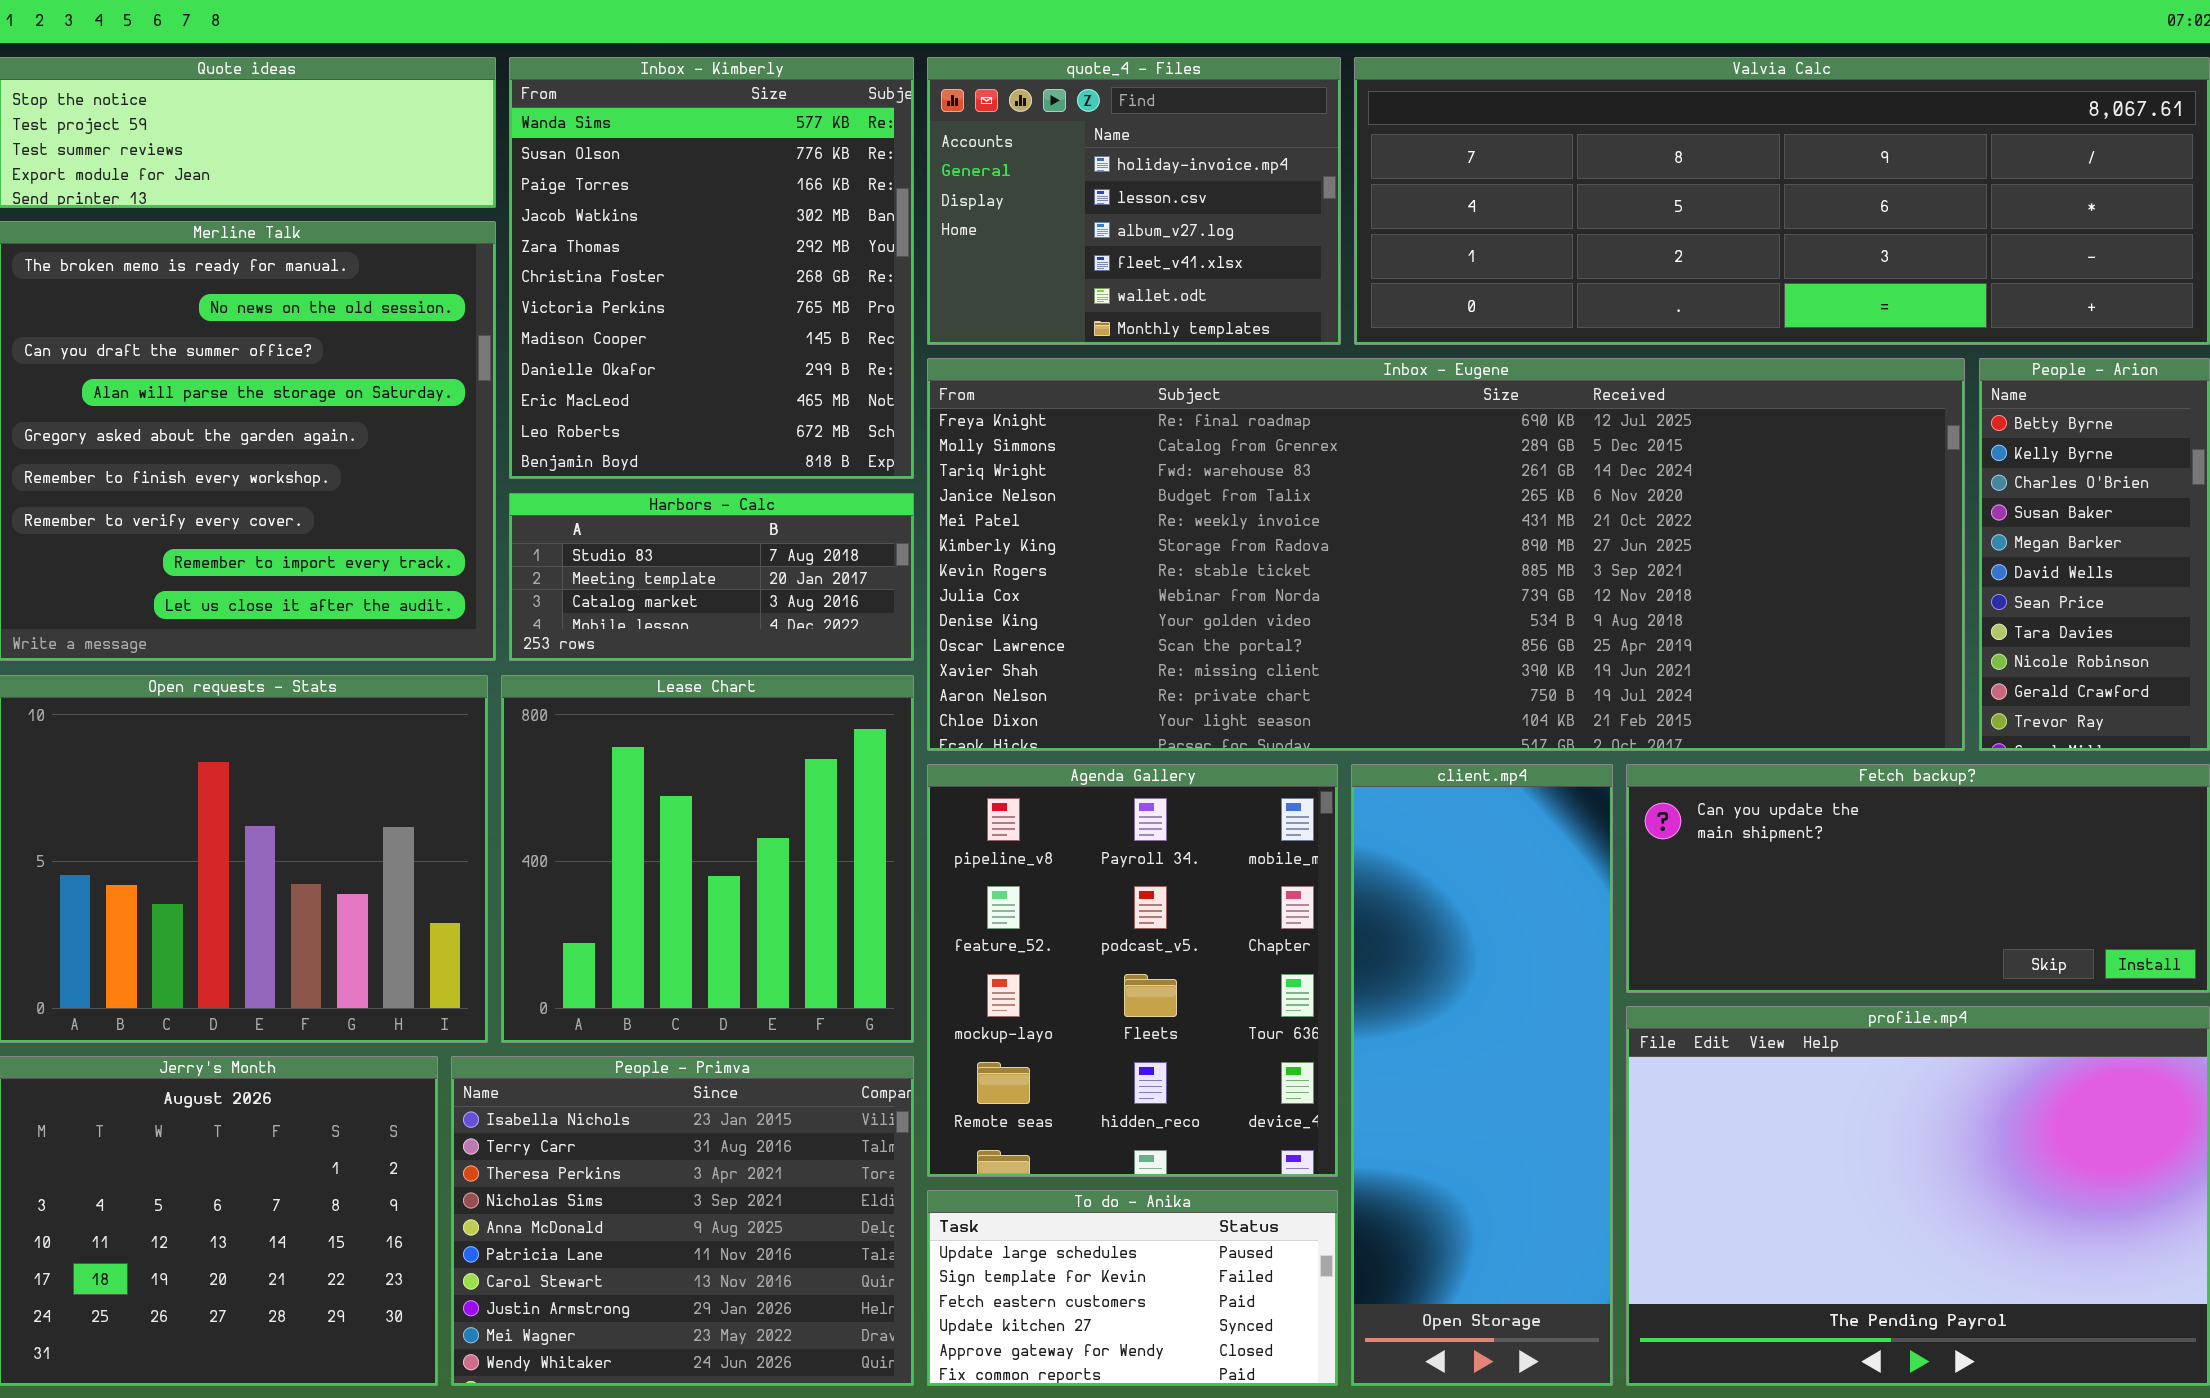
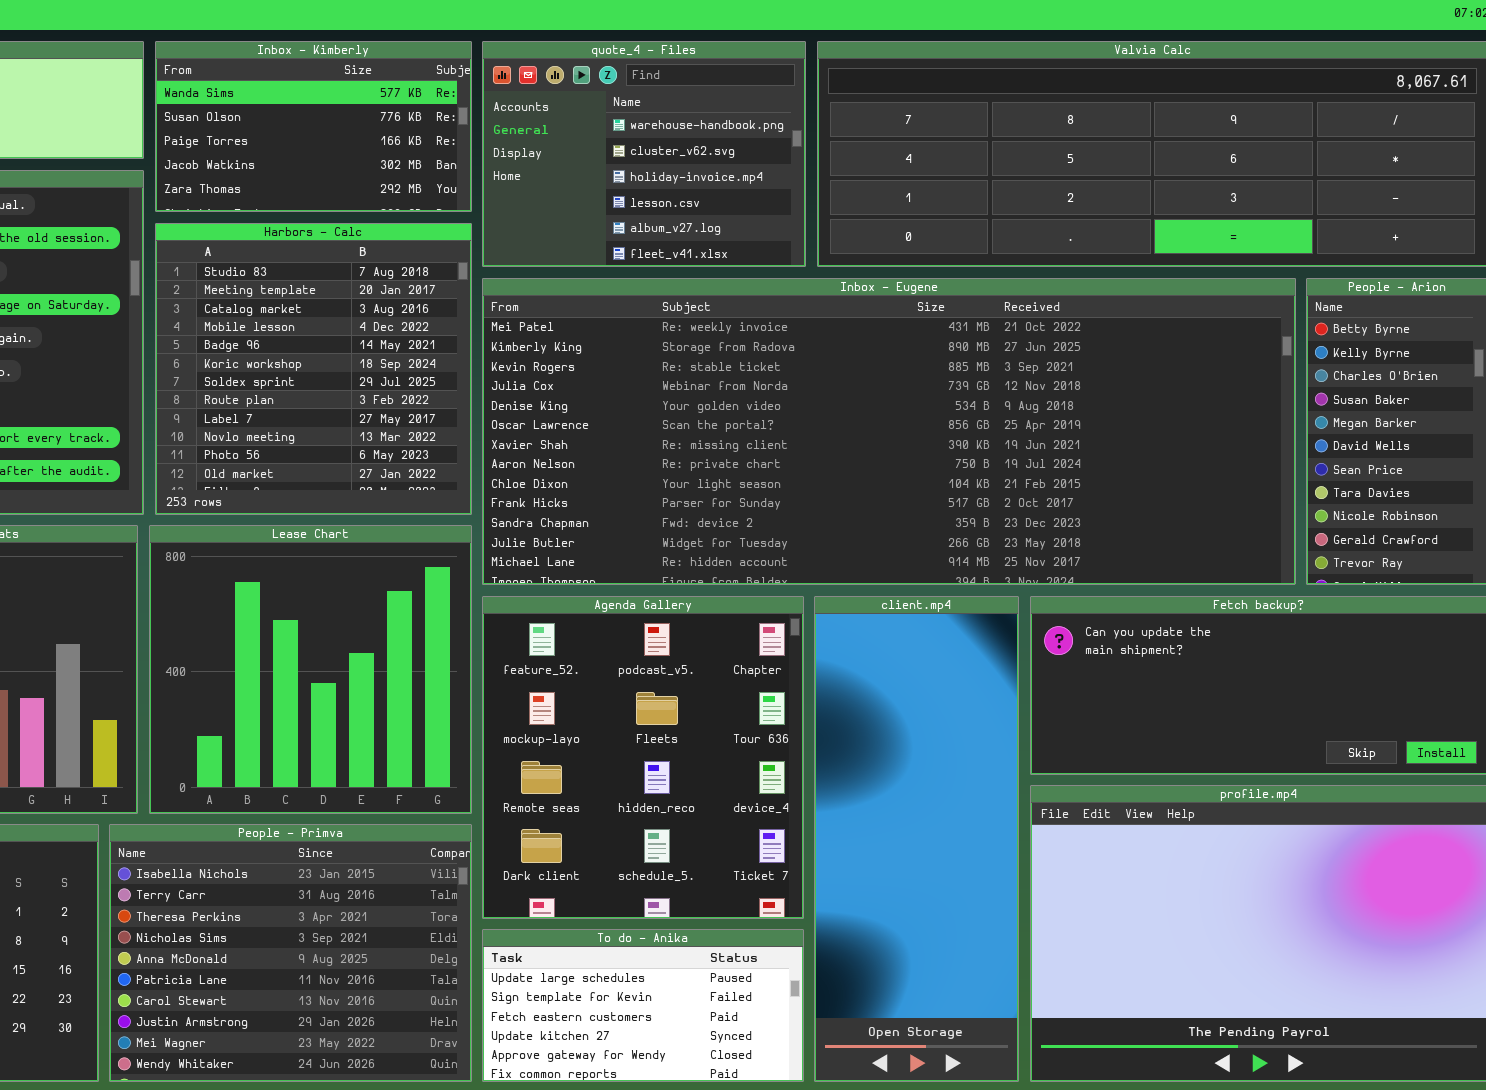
Inbox - Kimberly: [509,57,914,479] -> [155,41,472,212], resized
quote_4 - Files: [927,57,1341,345] -> [482,41,806,267], scrolled up 2 rows
Inbox - Eugene: [927,358,1965,751] -> [482,278,1296,585], scrolled down 4 rows
Harbors - Calc: [509,493,914,661] -> [155,223,472,515], resized
Agenda Gallery: [927,764,1338,1177] -> [482,596,804,919], scrolled down 1 row

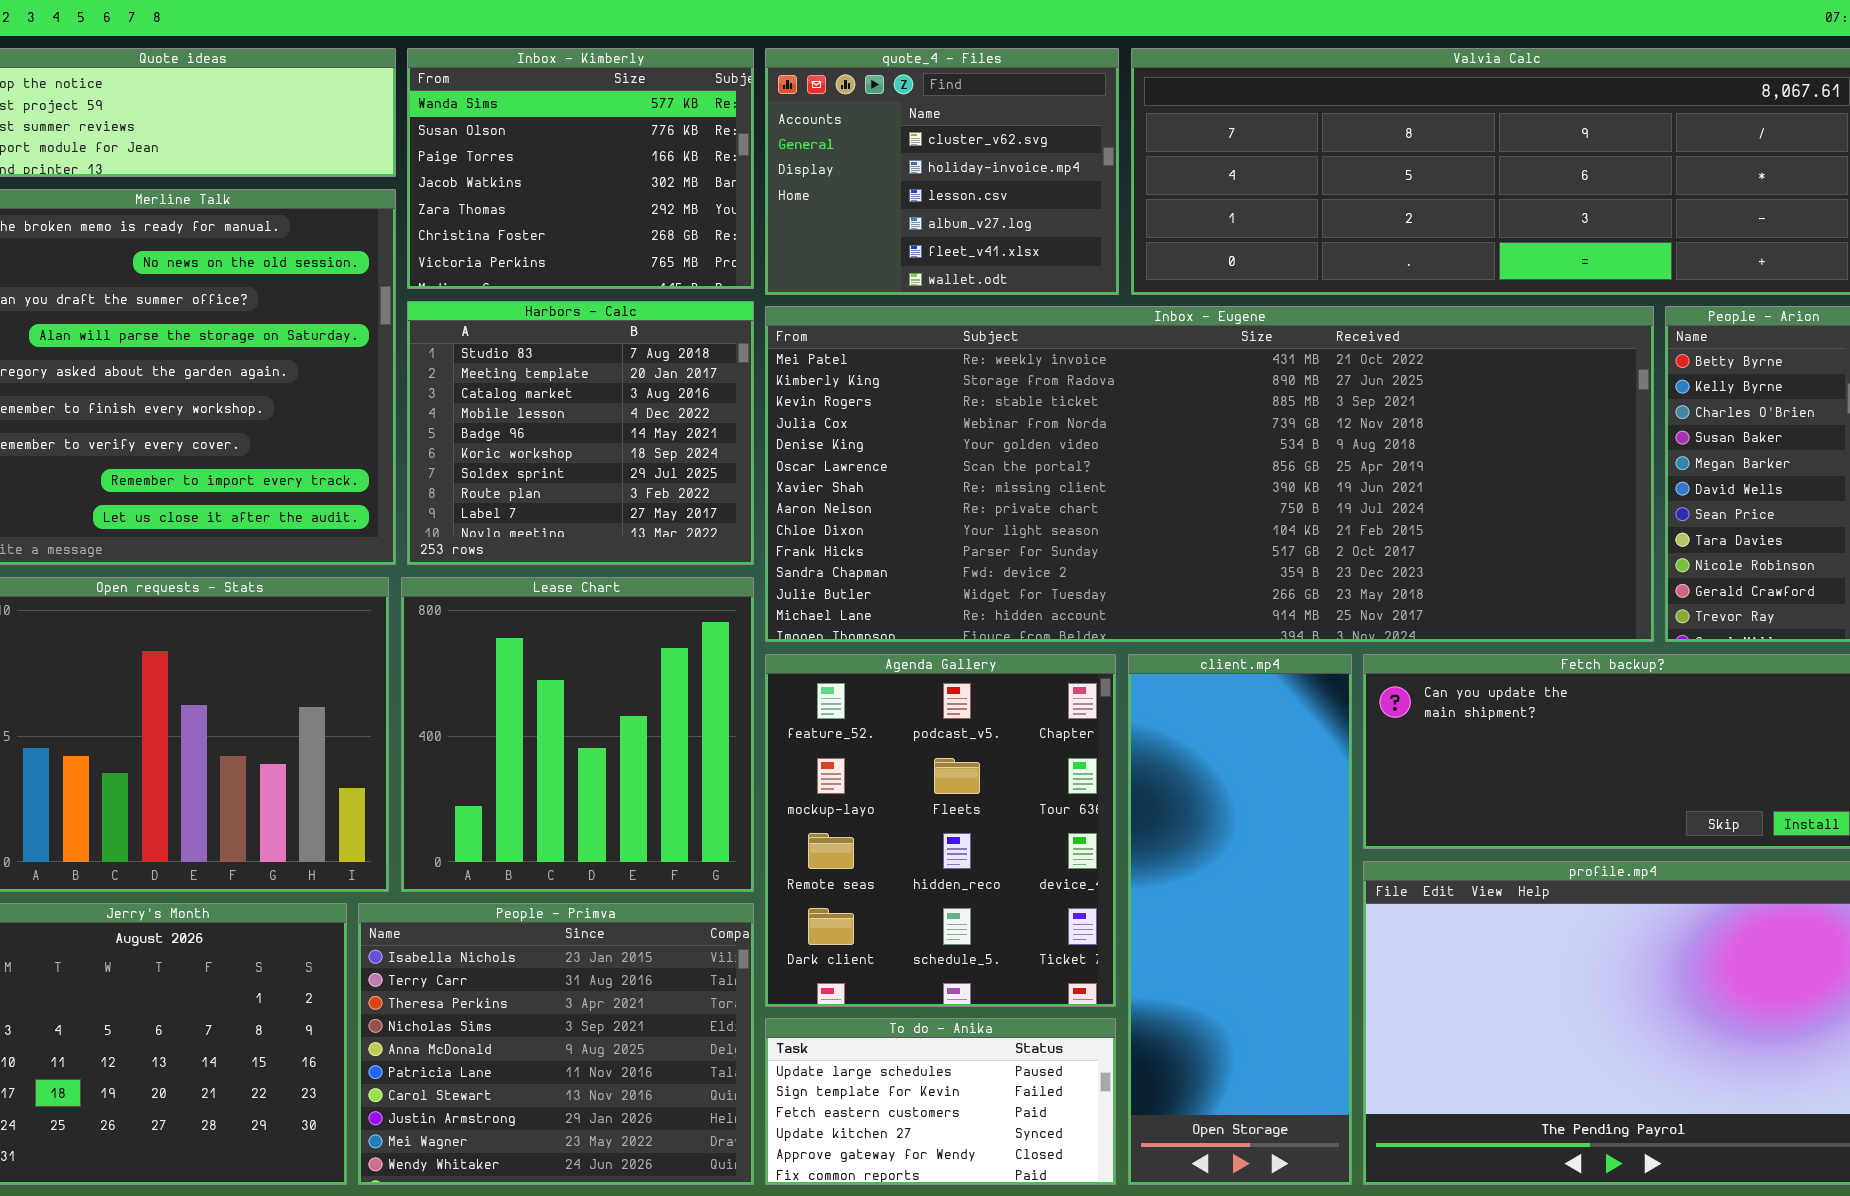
Inbox - Kimberly: [155,41,472,212] -> [407,48,754,289], resized
quote_4 - Files: [482,41,806,267] -> [765,48,1119,295], scrolled down 1 row
Harbors - Calc: [155,223,472,515] -> [407,301,754,565], resized

